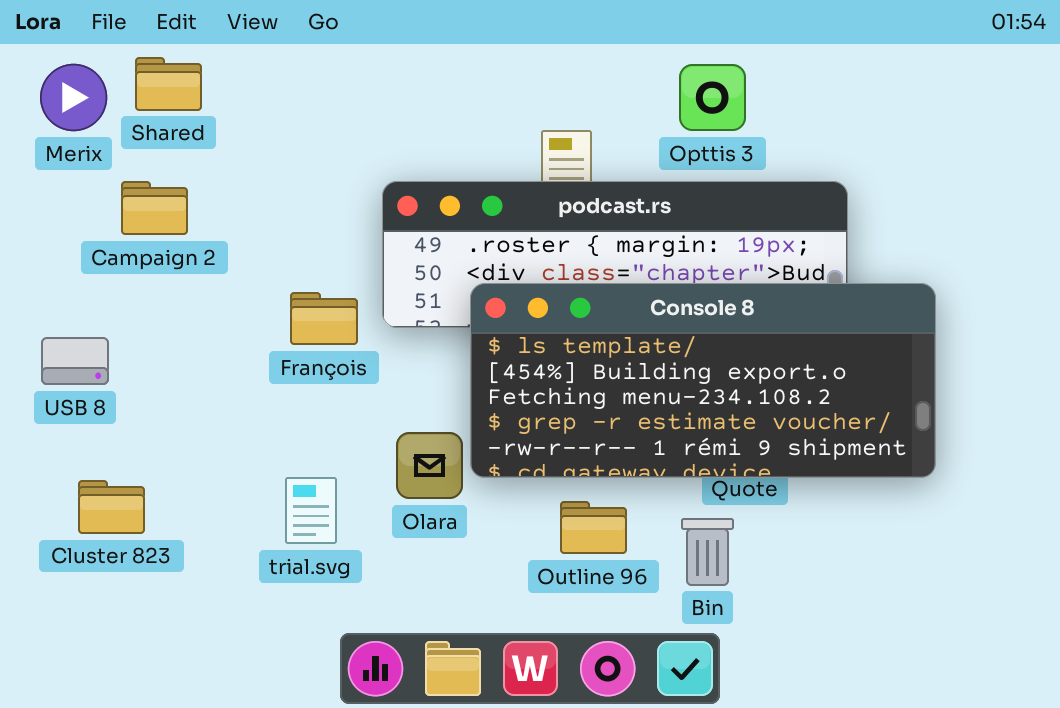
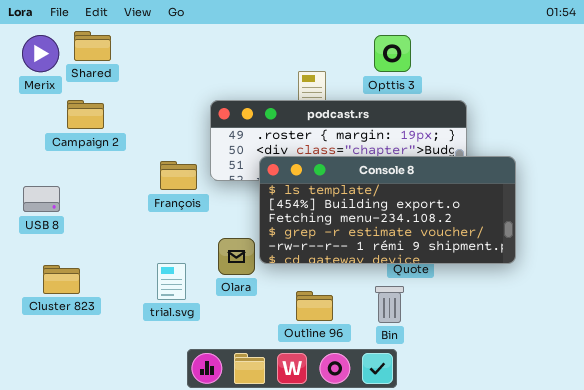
Outline 96: [560,501,627,554] -> [296,291,333,321], moved

